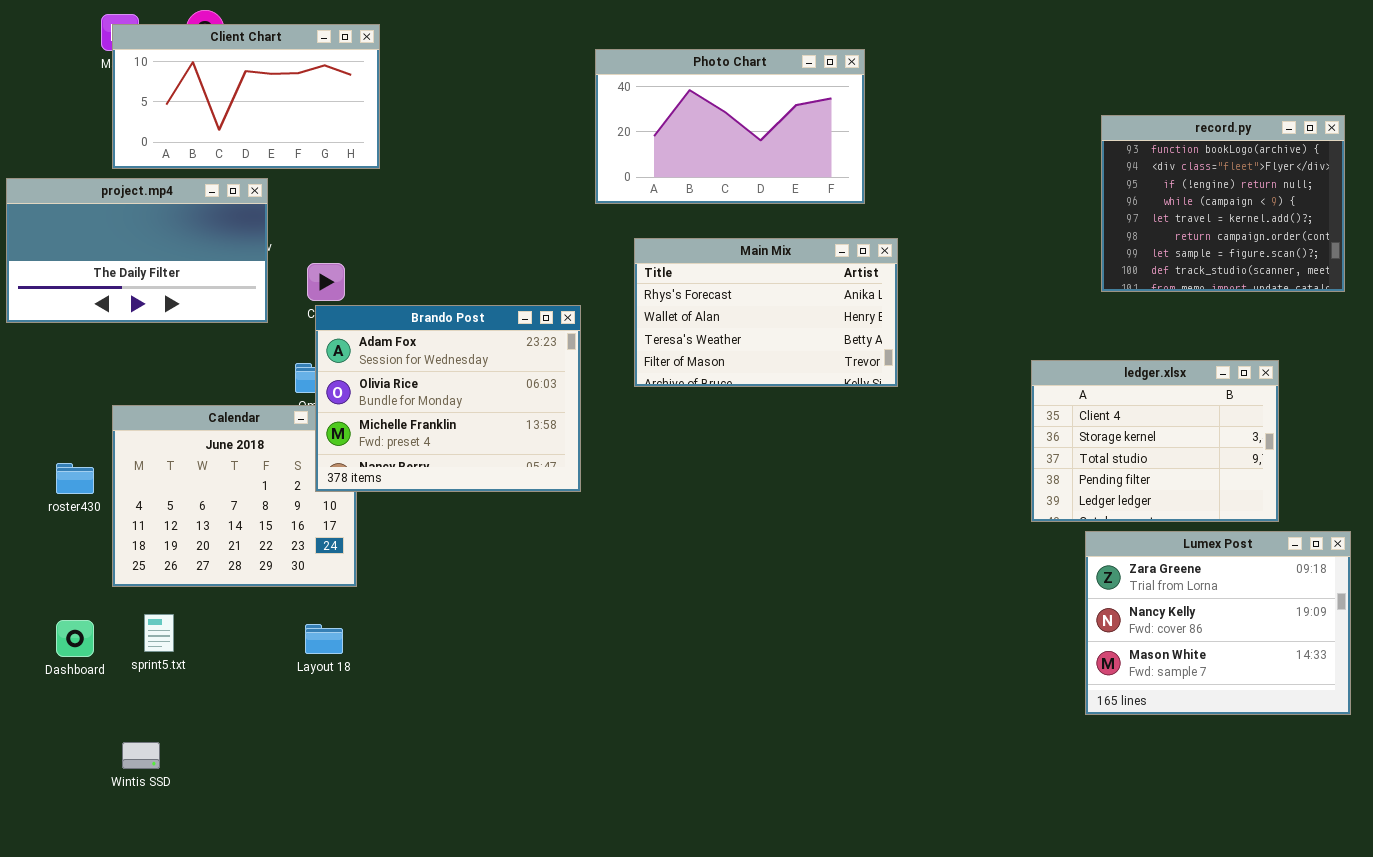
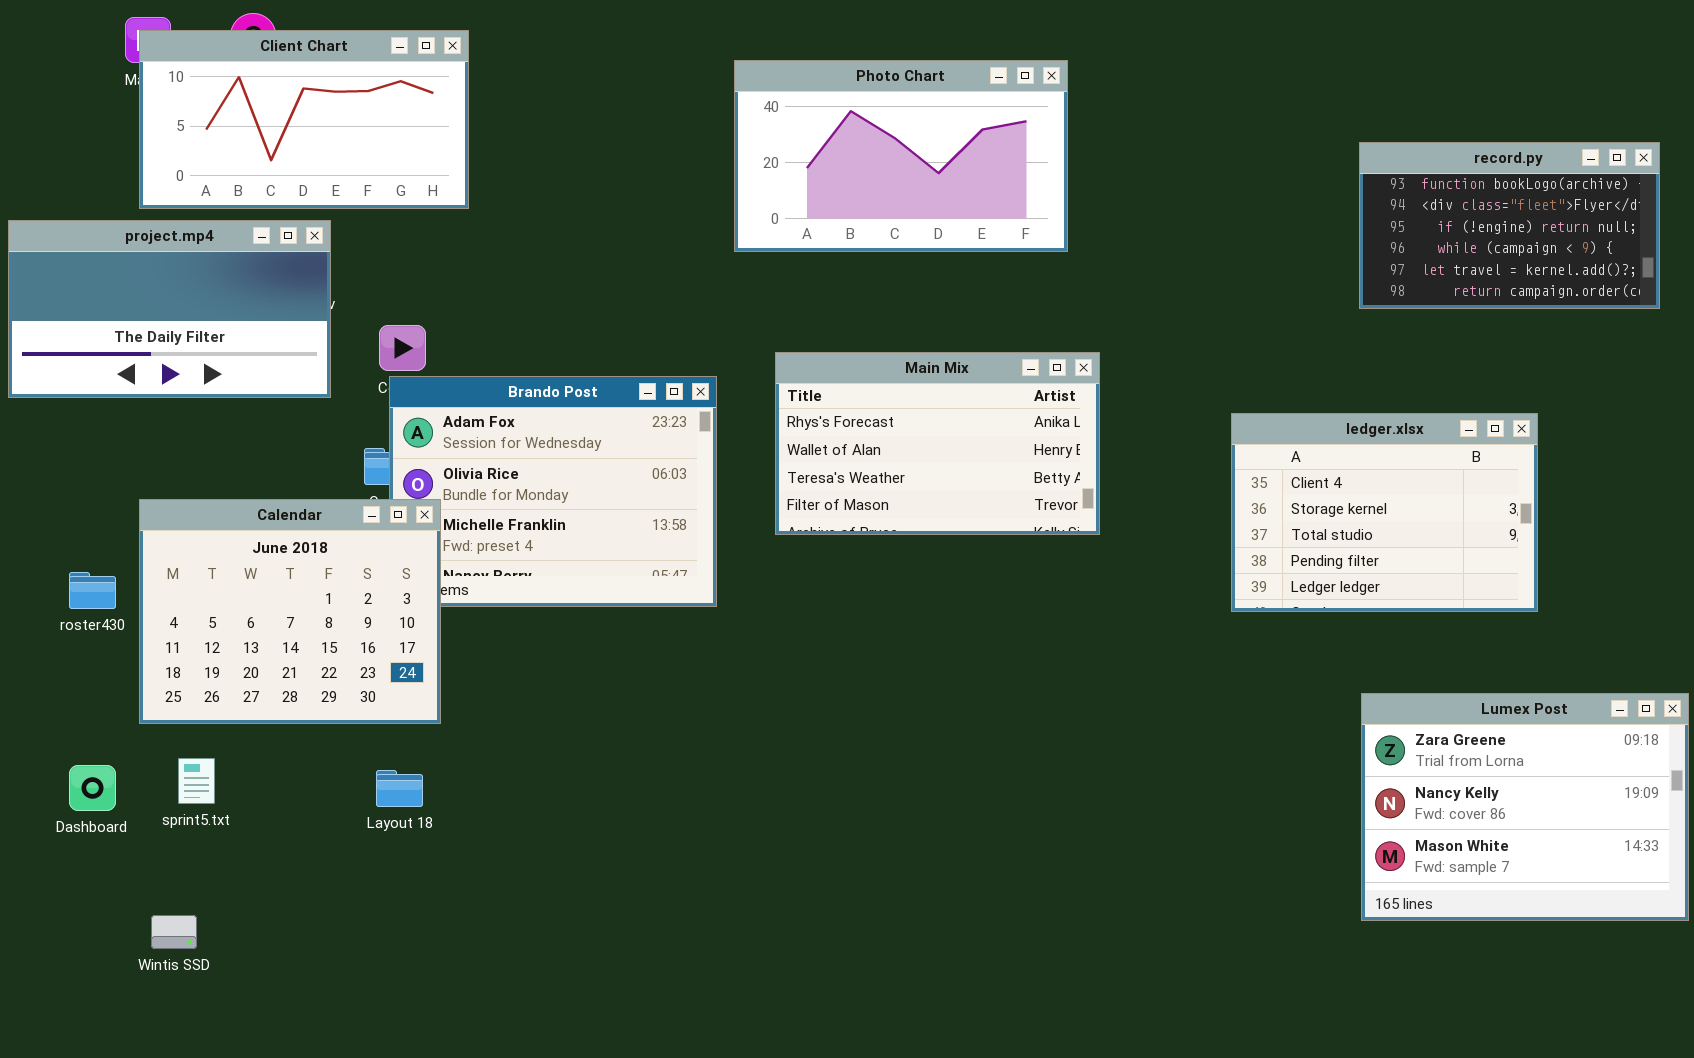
record.py: [1101,115,1345,292] -> [1359,142,1660,309], resized
Main Mix: [634,238,898,387] -> [775,352,1100,535], moved
ledger.xlsx: [1031,360,1279,522] -> [1231,413,1538,612], moved
Calendar: [112,405,357,587] -> [139,499,441,724], raised
Lumex Post: [1085,531,1351,715] -> [1361,693,1689,921], moved

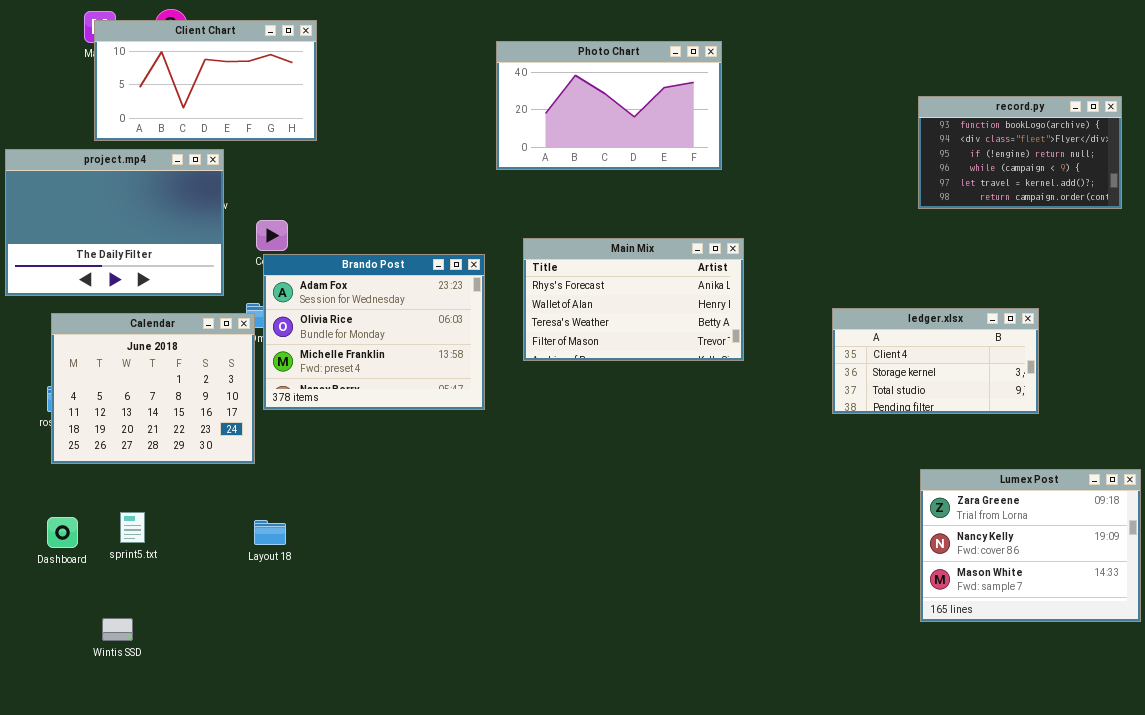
project.mp4: [8,220,331,398] -> [5,149,224,296], resized
ledger.xlsx: [1231,413,1538,612] -> [832,308,1039,414], resized
Calendar: [139,499,441,724] -> [51,313,255,464], moved

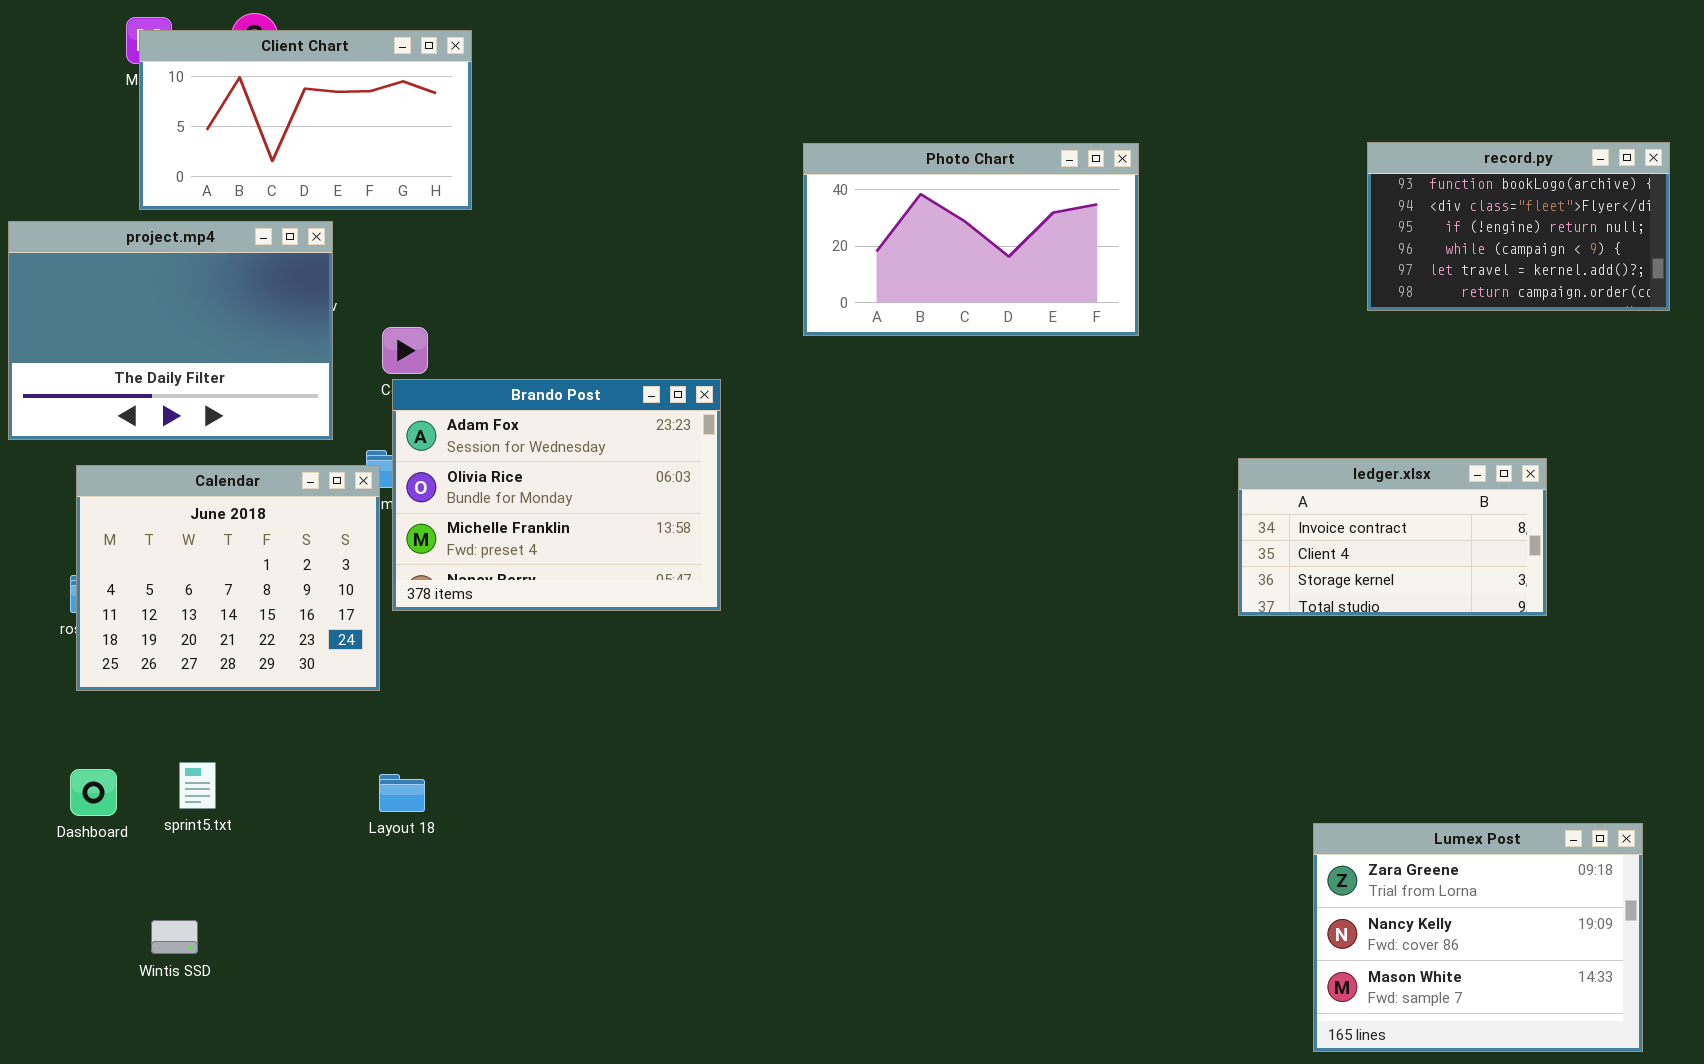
Photo Chart: [496,41,722,170] -> [803,143,1139,336], moved
Main Mix: [523,238,744,361] -> none, closed
ledger.xlsx: [832,308,1039,414] -> [1238,458,1547,616], scrolled up 1 row
Lumex Post: [920,469,1141,622] -> [1313,823,1643,1052], moved

